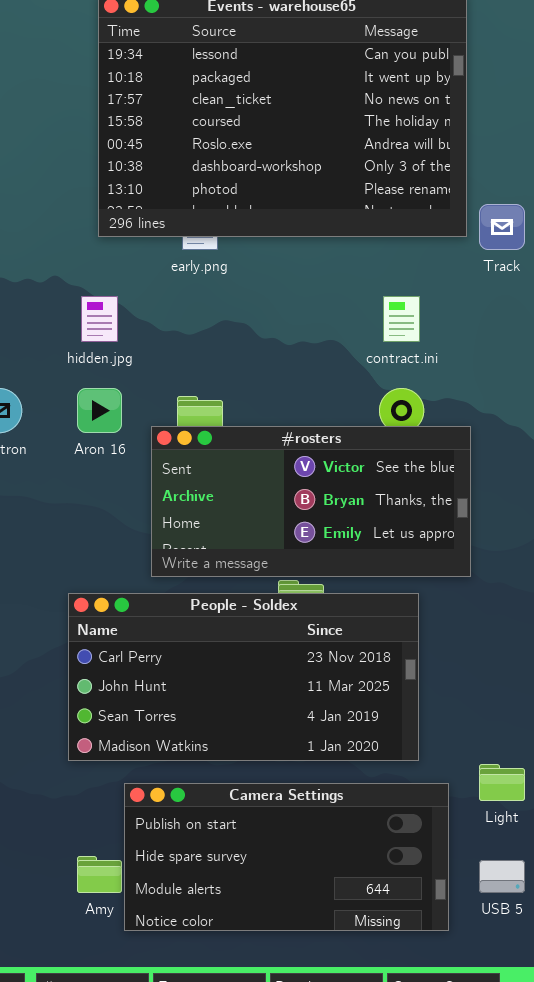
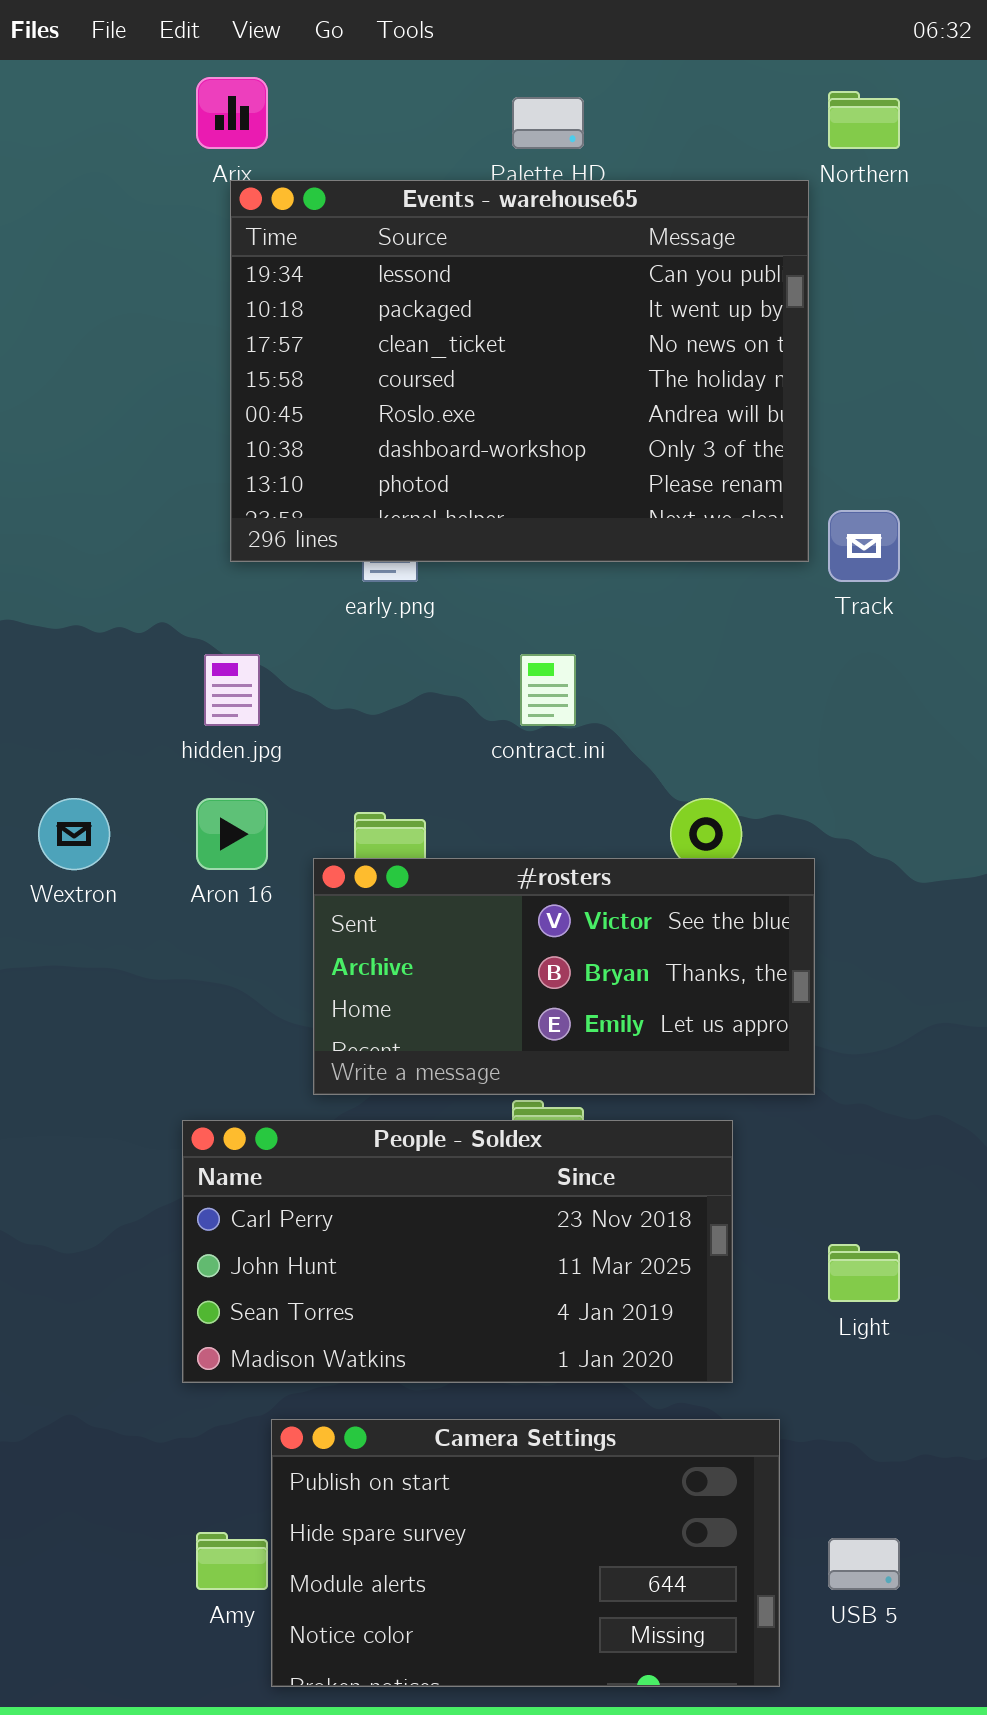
contract.ini: [383,296,420,342] -> [520,654,576,726], moved
Light: [479,764,525,801] -> [828,1244,900,1302], moved
Camera Settings: [124,783,449,931] -> [271,1419,780,1687], resized

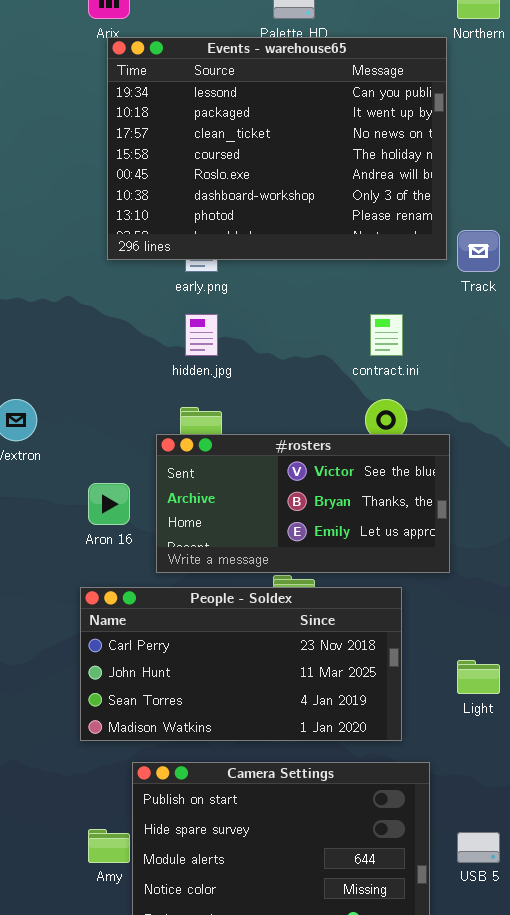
hidden.jpg: [204,654,260,726] -> [185,314,218,356], moved
contract.ini: [520,654,576,726] -> [370,314,403,356], moved
Aron 16: [196,798,268,870] -> [88,483,130,525], moved

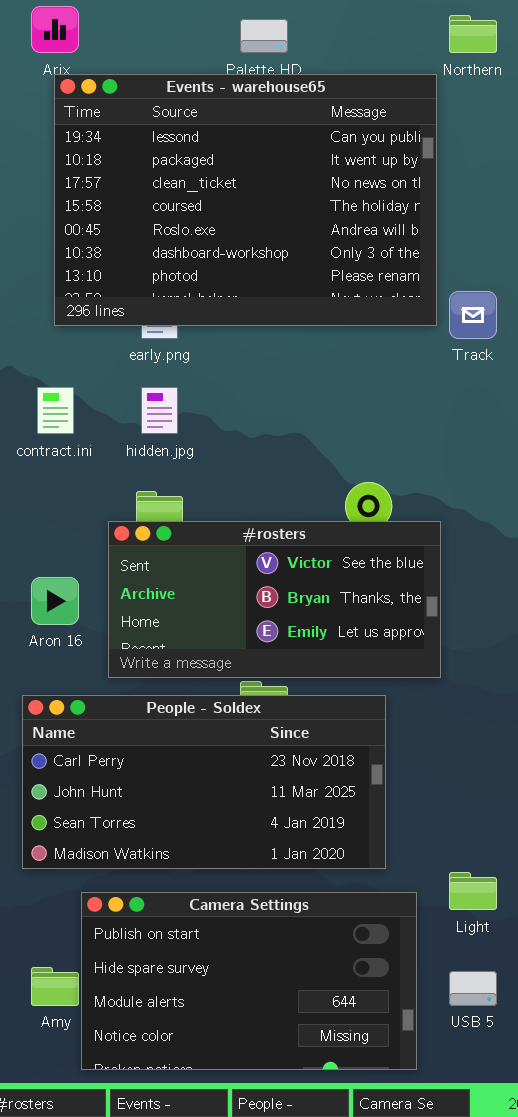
contract.ini: [370,314,403,356] -> [37,387,74,434], moved
Light: [457,660,500,694] -> [449,872,497,910], moved

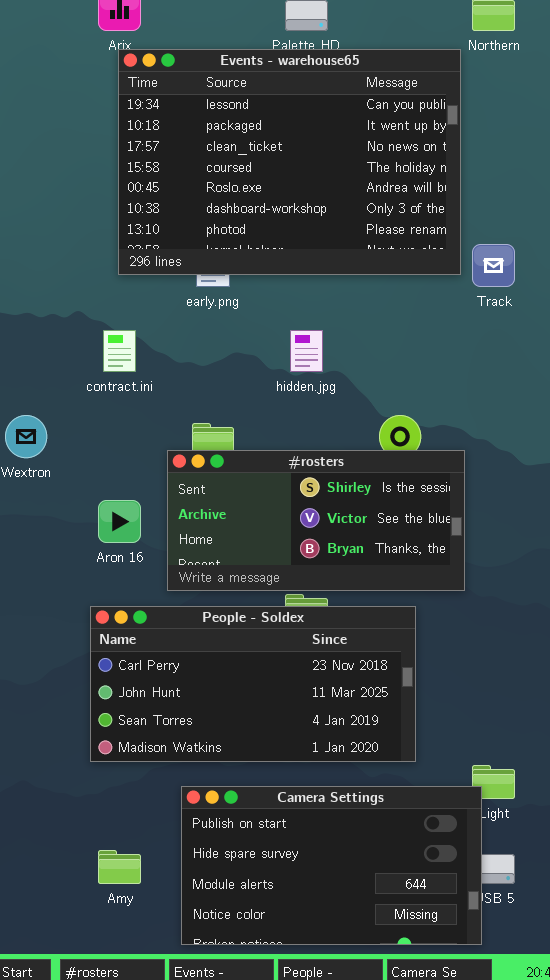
hidden.jpg: [141,387,178,434] -> [290,330,323,372], moved
#rosters: [108,521,441,678] -> [167,450,465,591], scrolled up 1 row
Camera Settings: [81,892,417,1070] -> [181,786,482,945], moved

